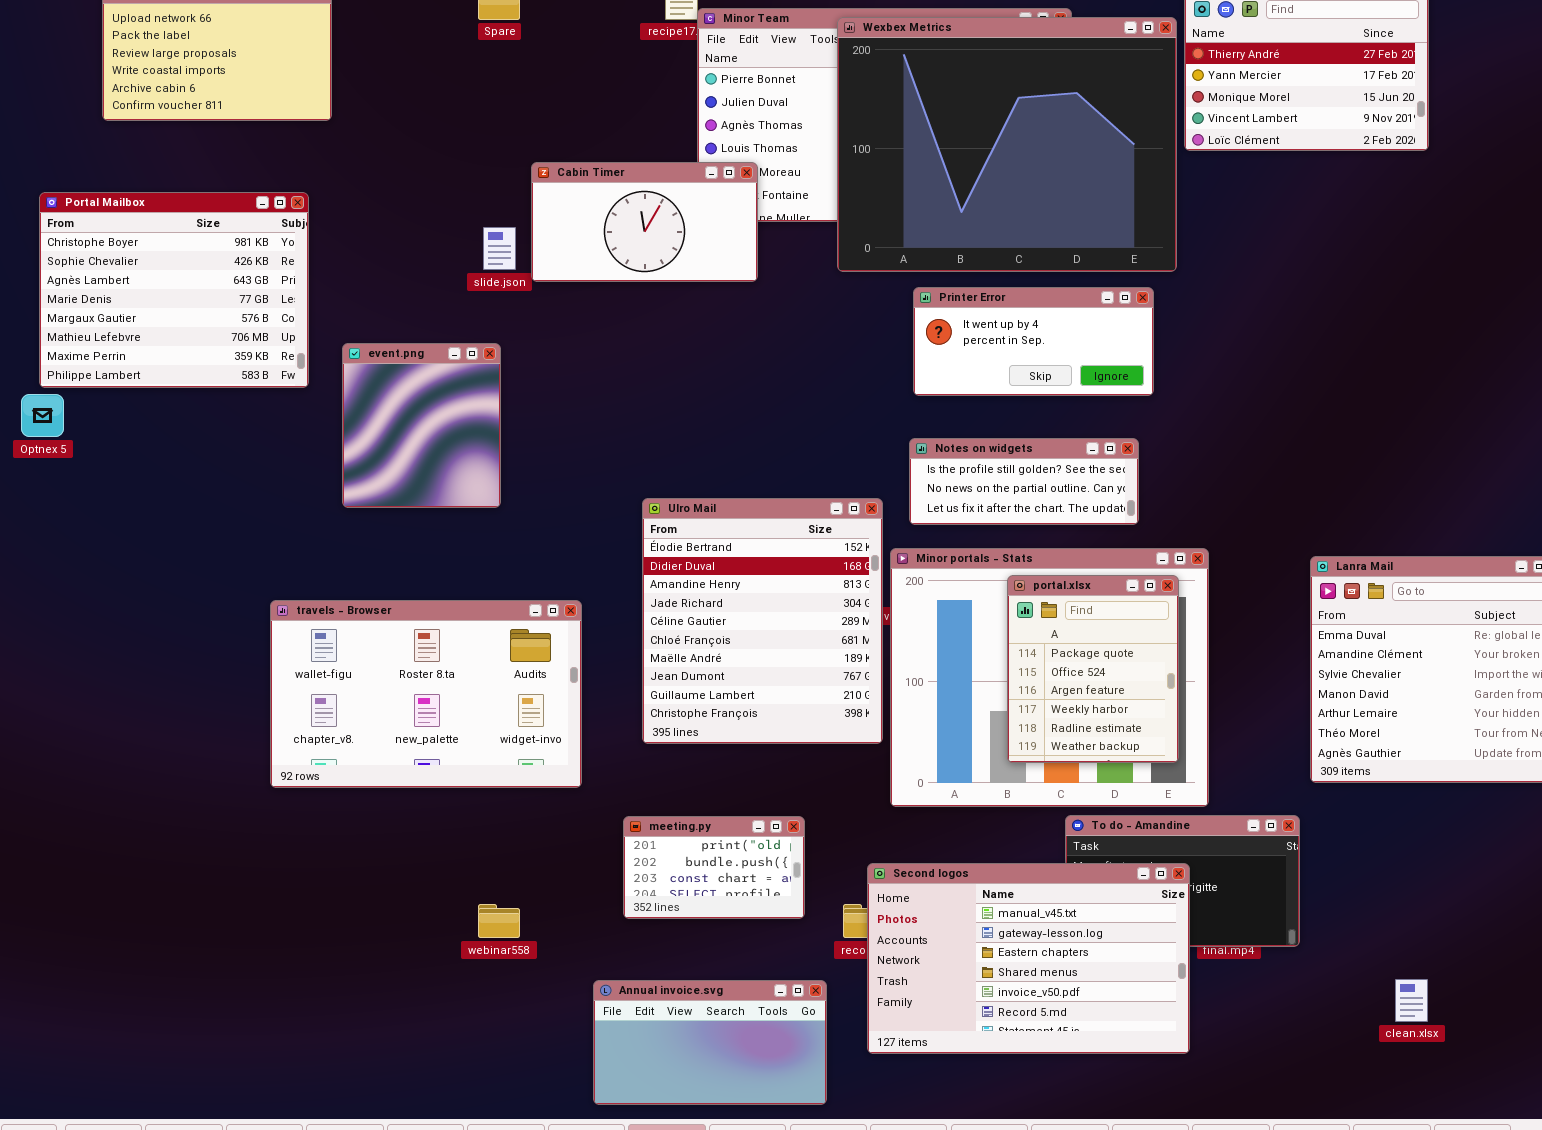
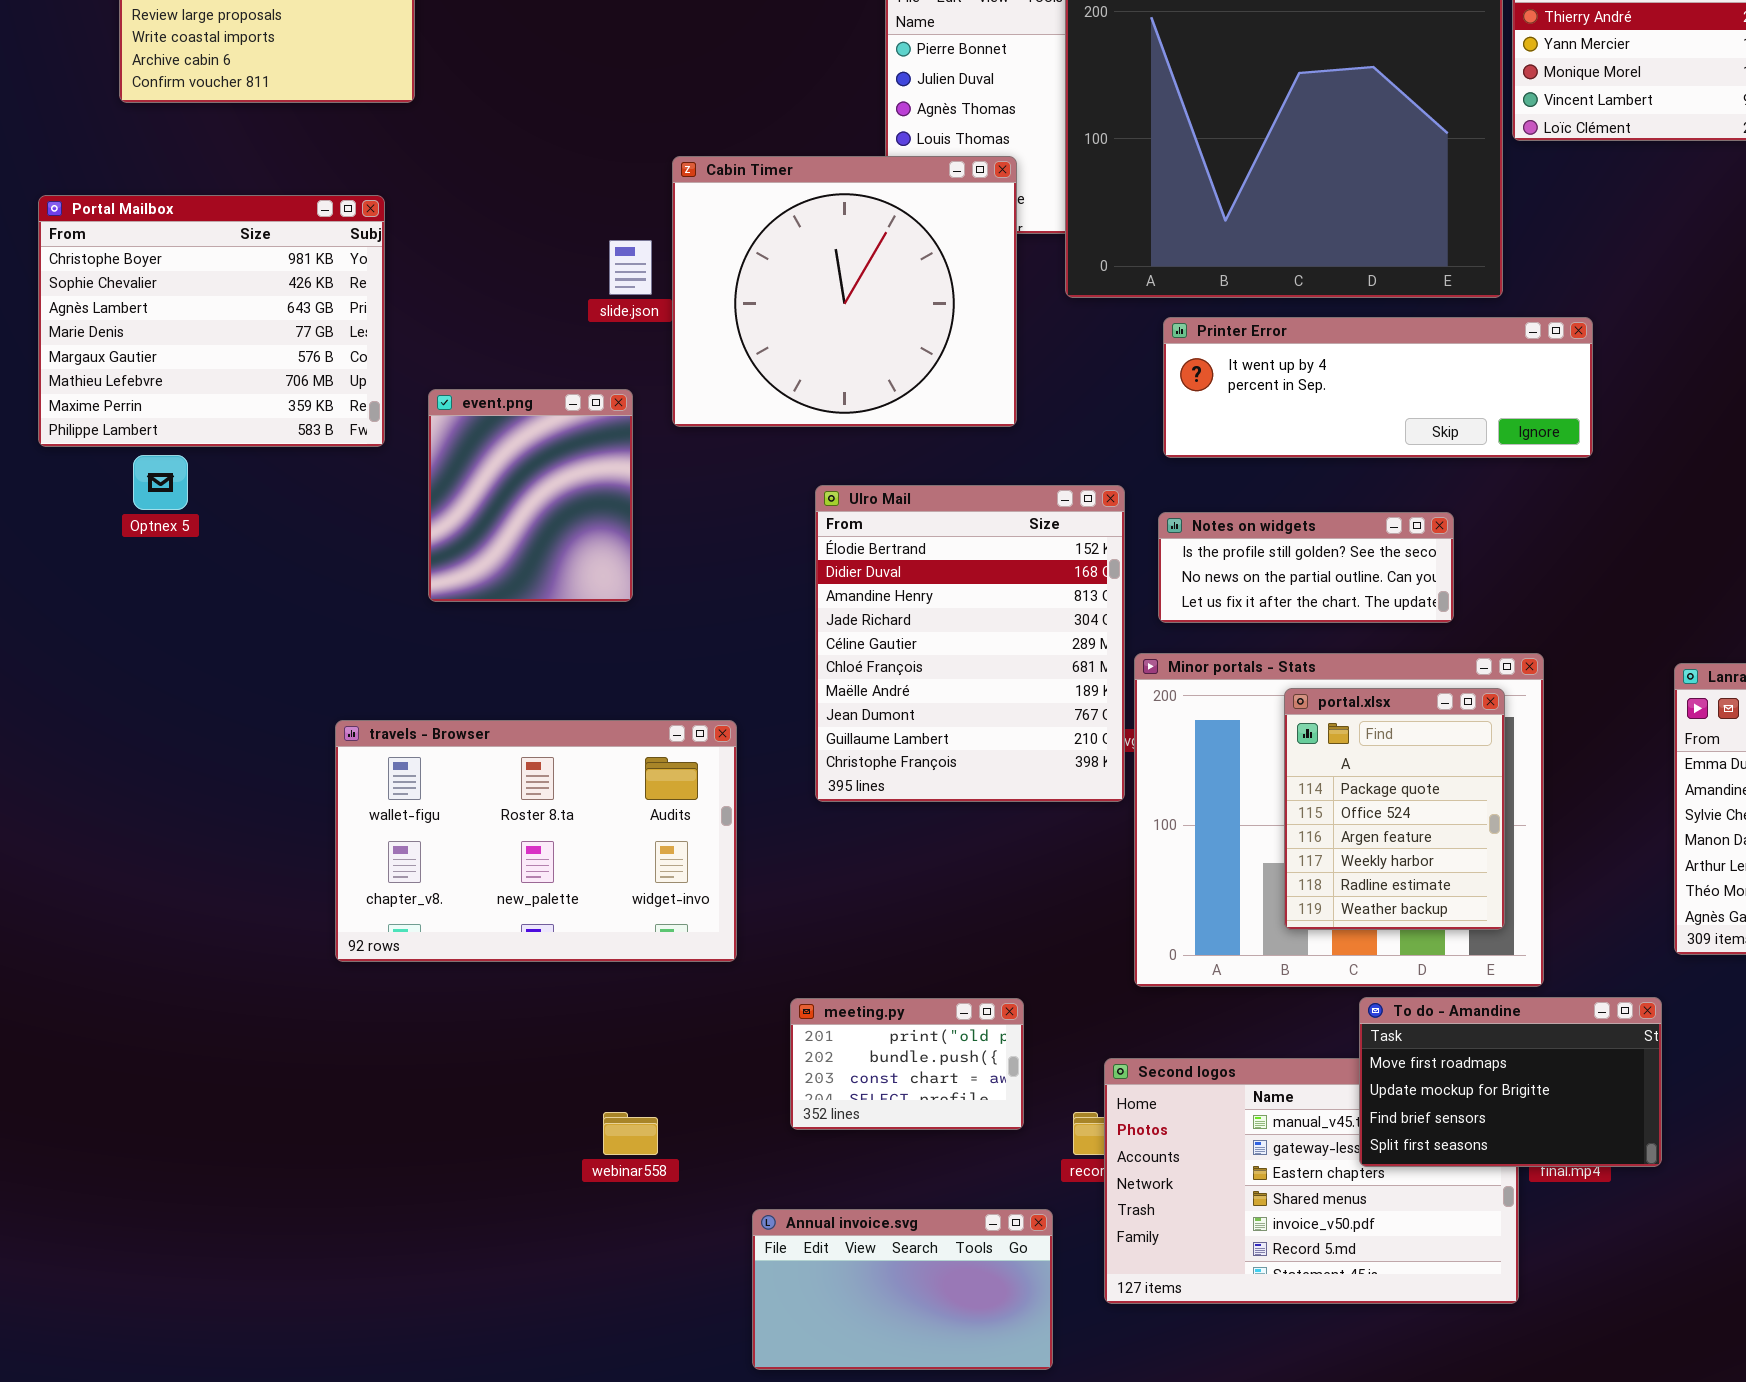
Cabin Timer: [531,162,758,282] -> [672,156,1017,427], resized
Printer Error: [913,287,1154,396] -> [1163,317,1593,458], resized
Optnex 5: [21,394,64,437] -> [133,455,188,510], moved
Ulro Mail: [642,498,883,744] -> [815,485,1125,802], moved
To do - Amandine: [1065,815,1300,947] -> [1359,997,1662,1167], raised

